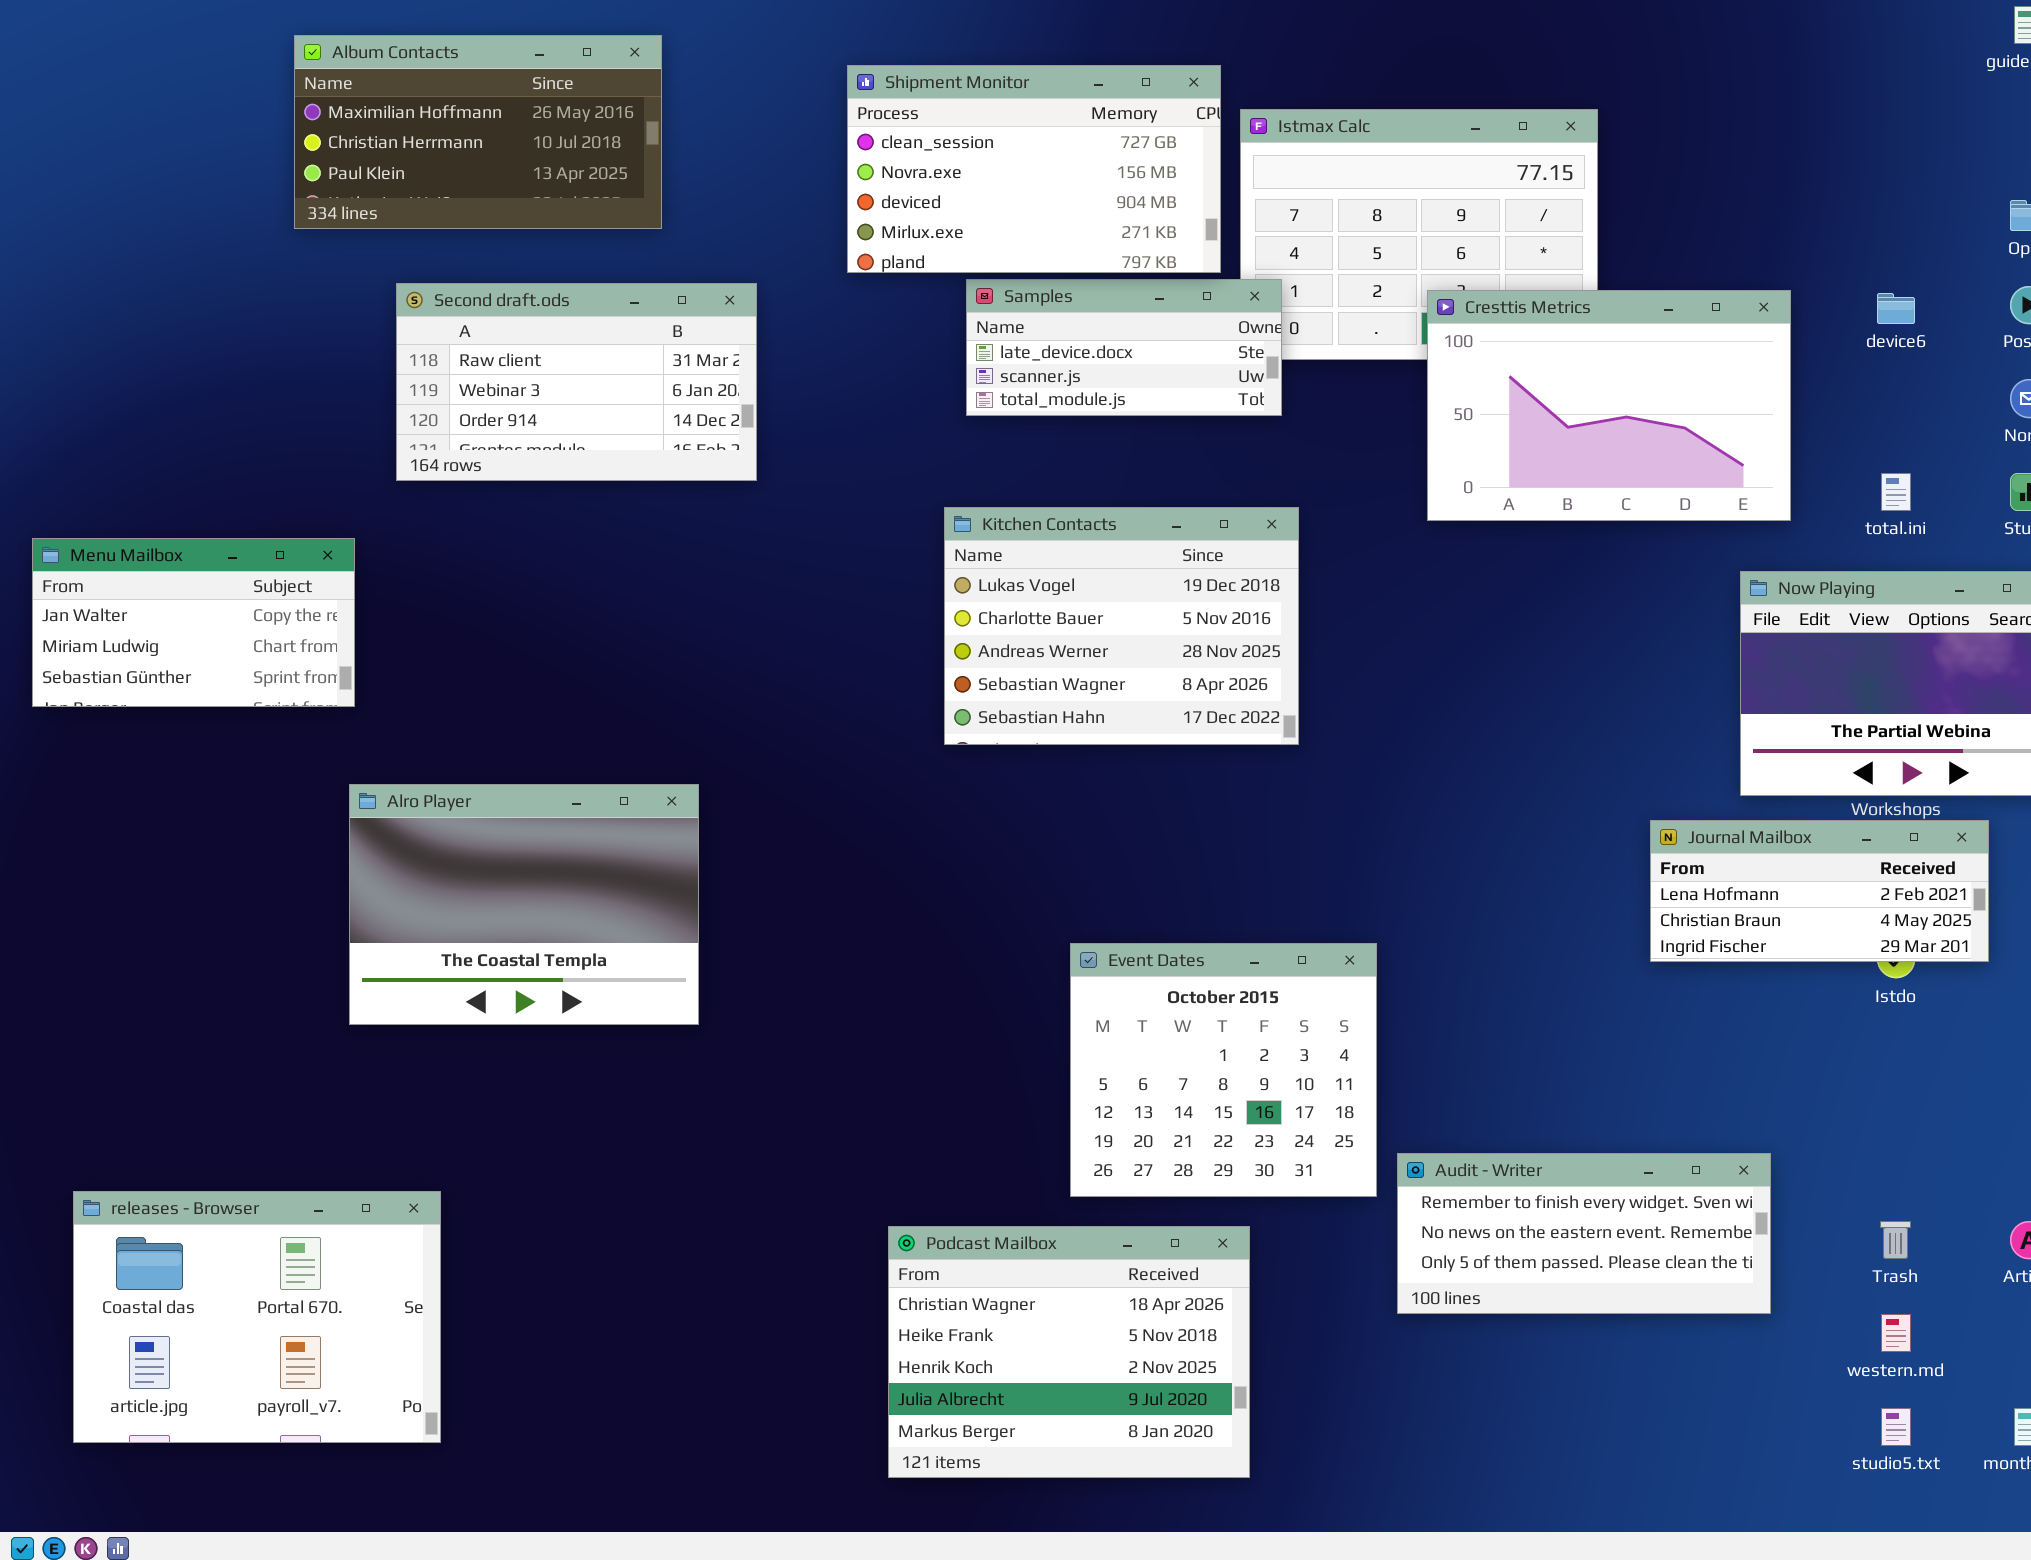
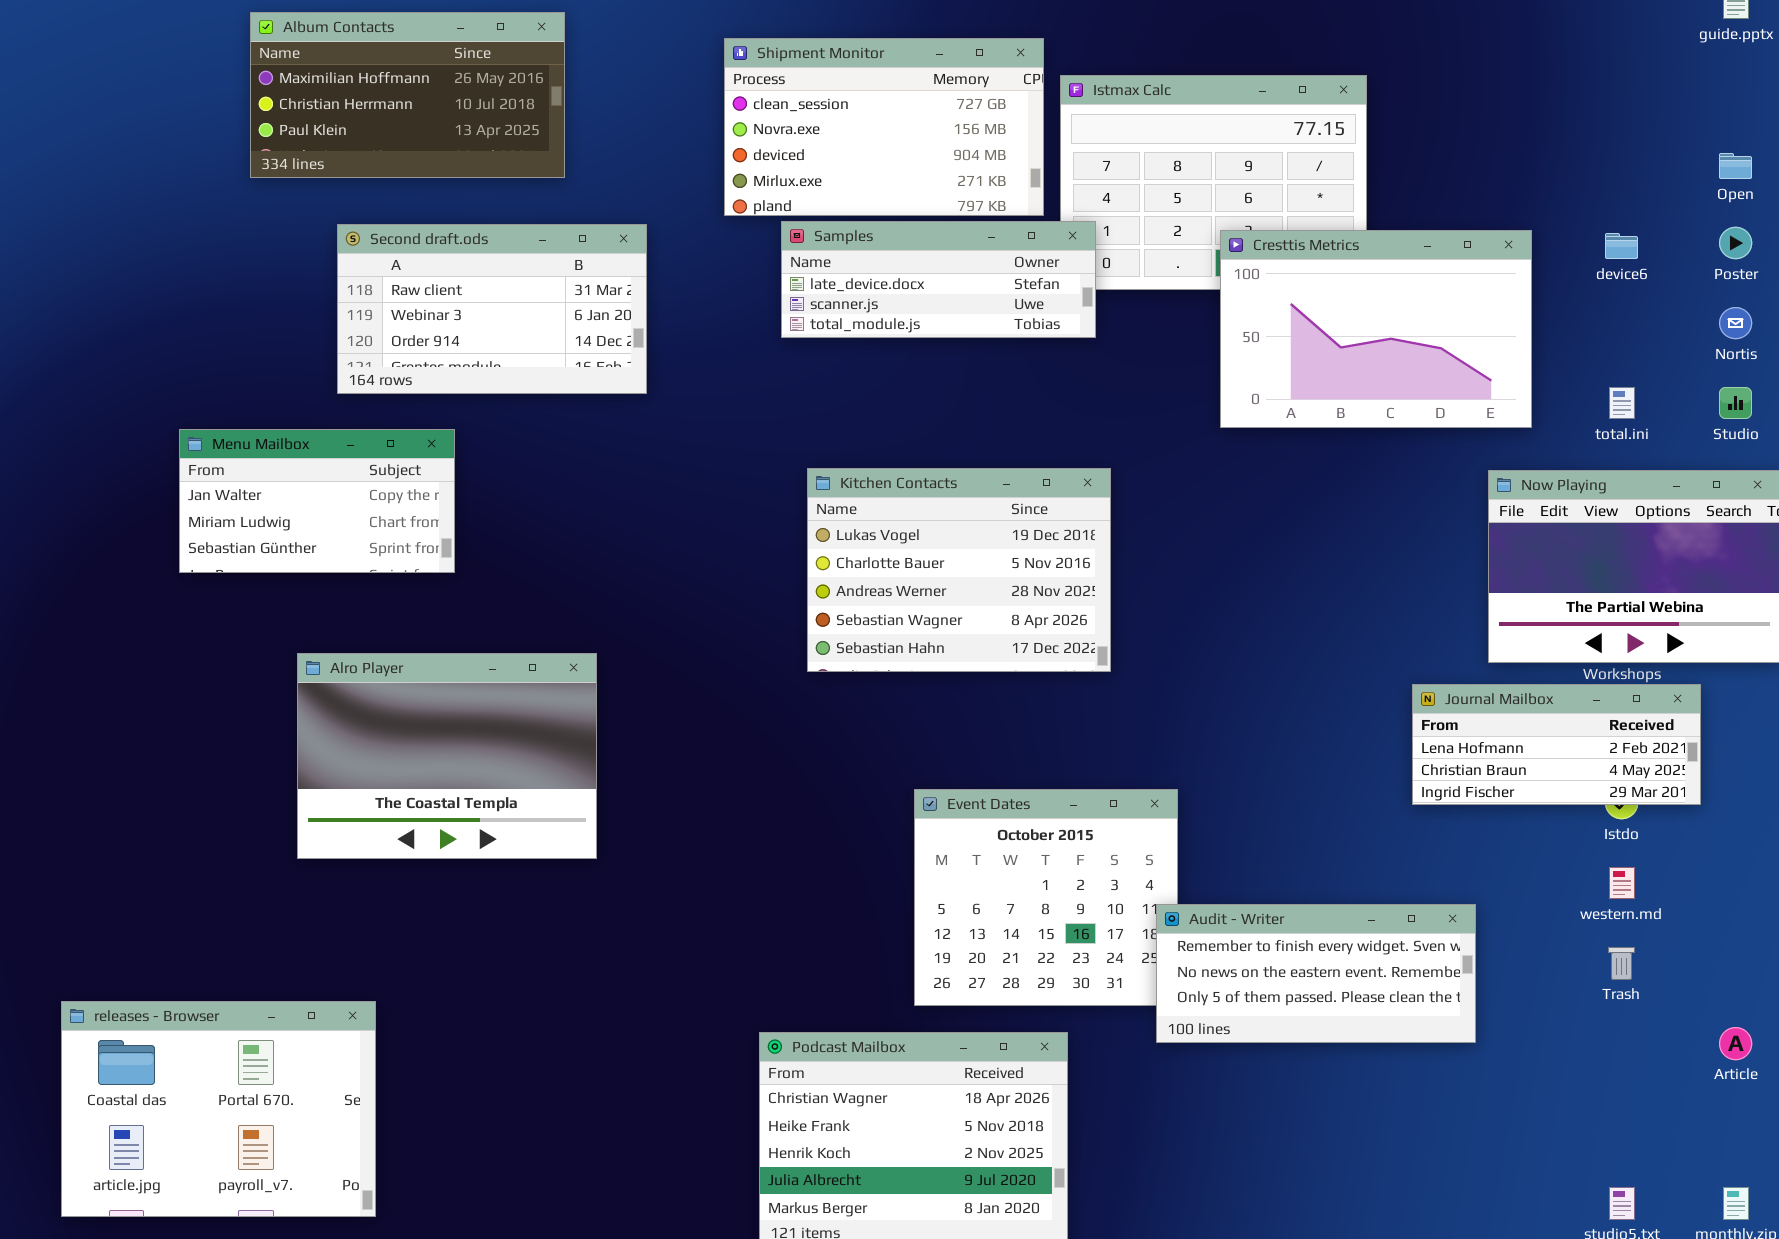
Samples: [966,279,1282,416] -> [781,221,1096,338], resized
Kitchen Contacts: [944,507,1299,745] -> [807,468,1111,672], moved
Menu Mailbox: [32,538,355,707] -> [179,429,455,573], moved
Audit - Writer: [1397,1153,1771,1314] -> [1156,904,1476,1043], moved
Trash: [1880,1221,1911,1259] -> [1608,947,1635,980], moved
western.md: [1881,1314,1911,1352] -> [1609,867,1635,899], moved

